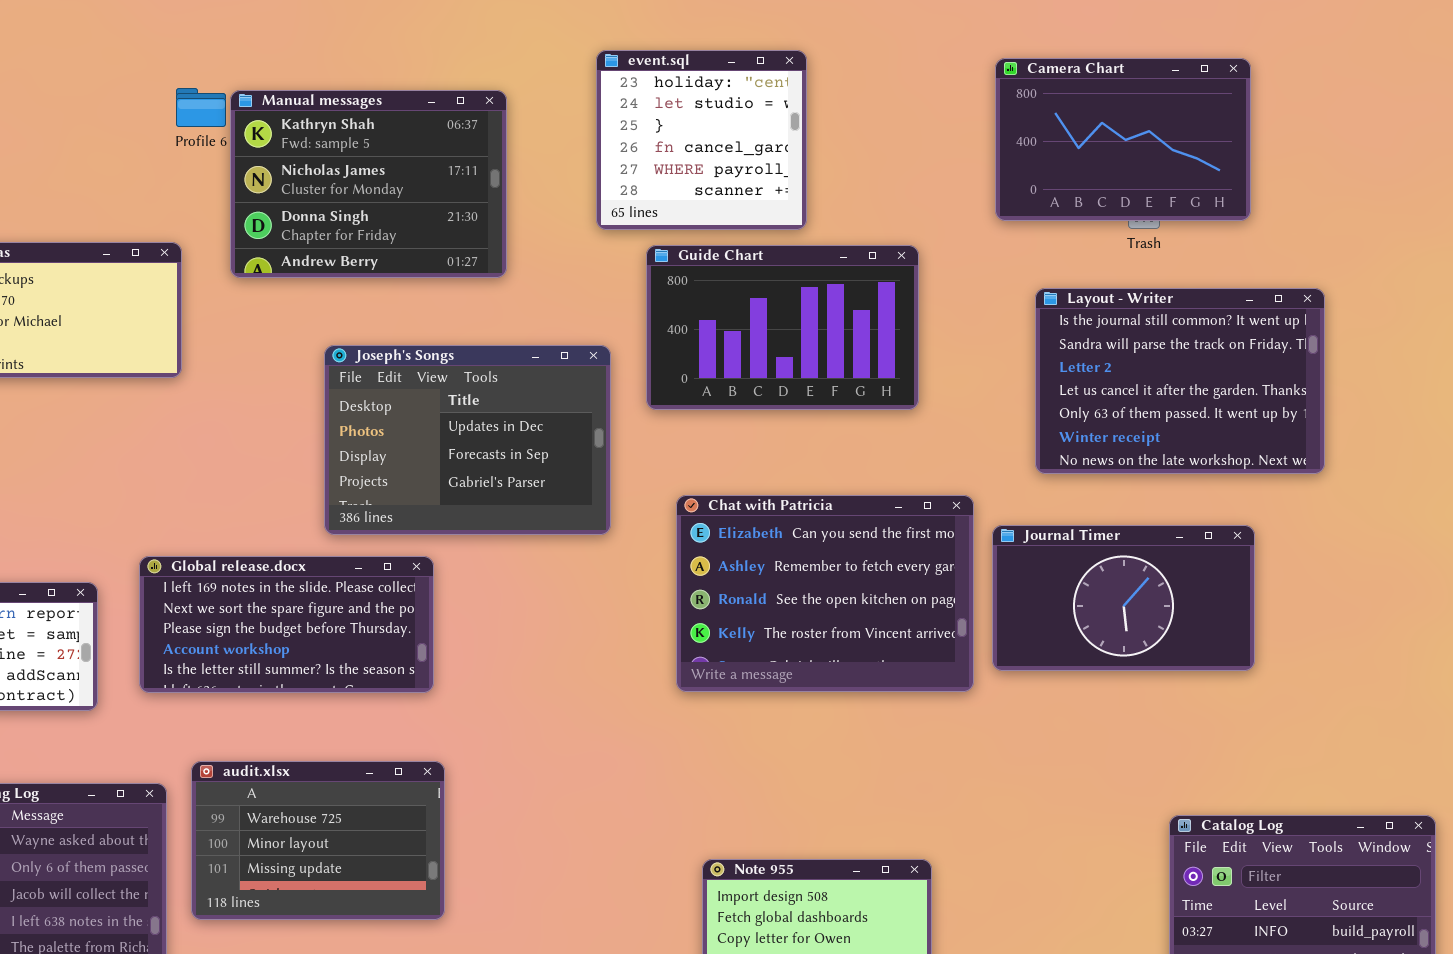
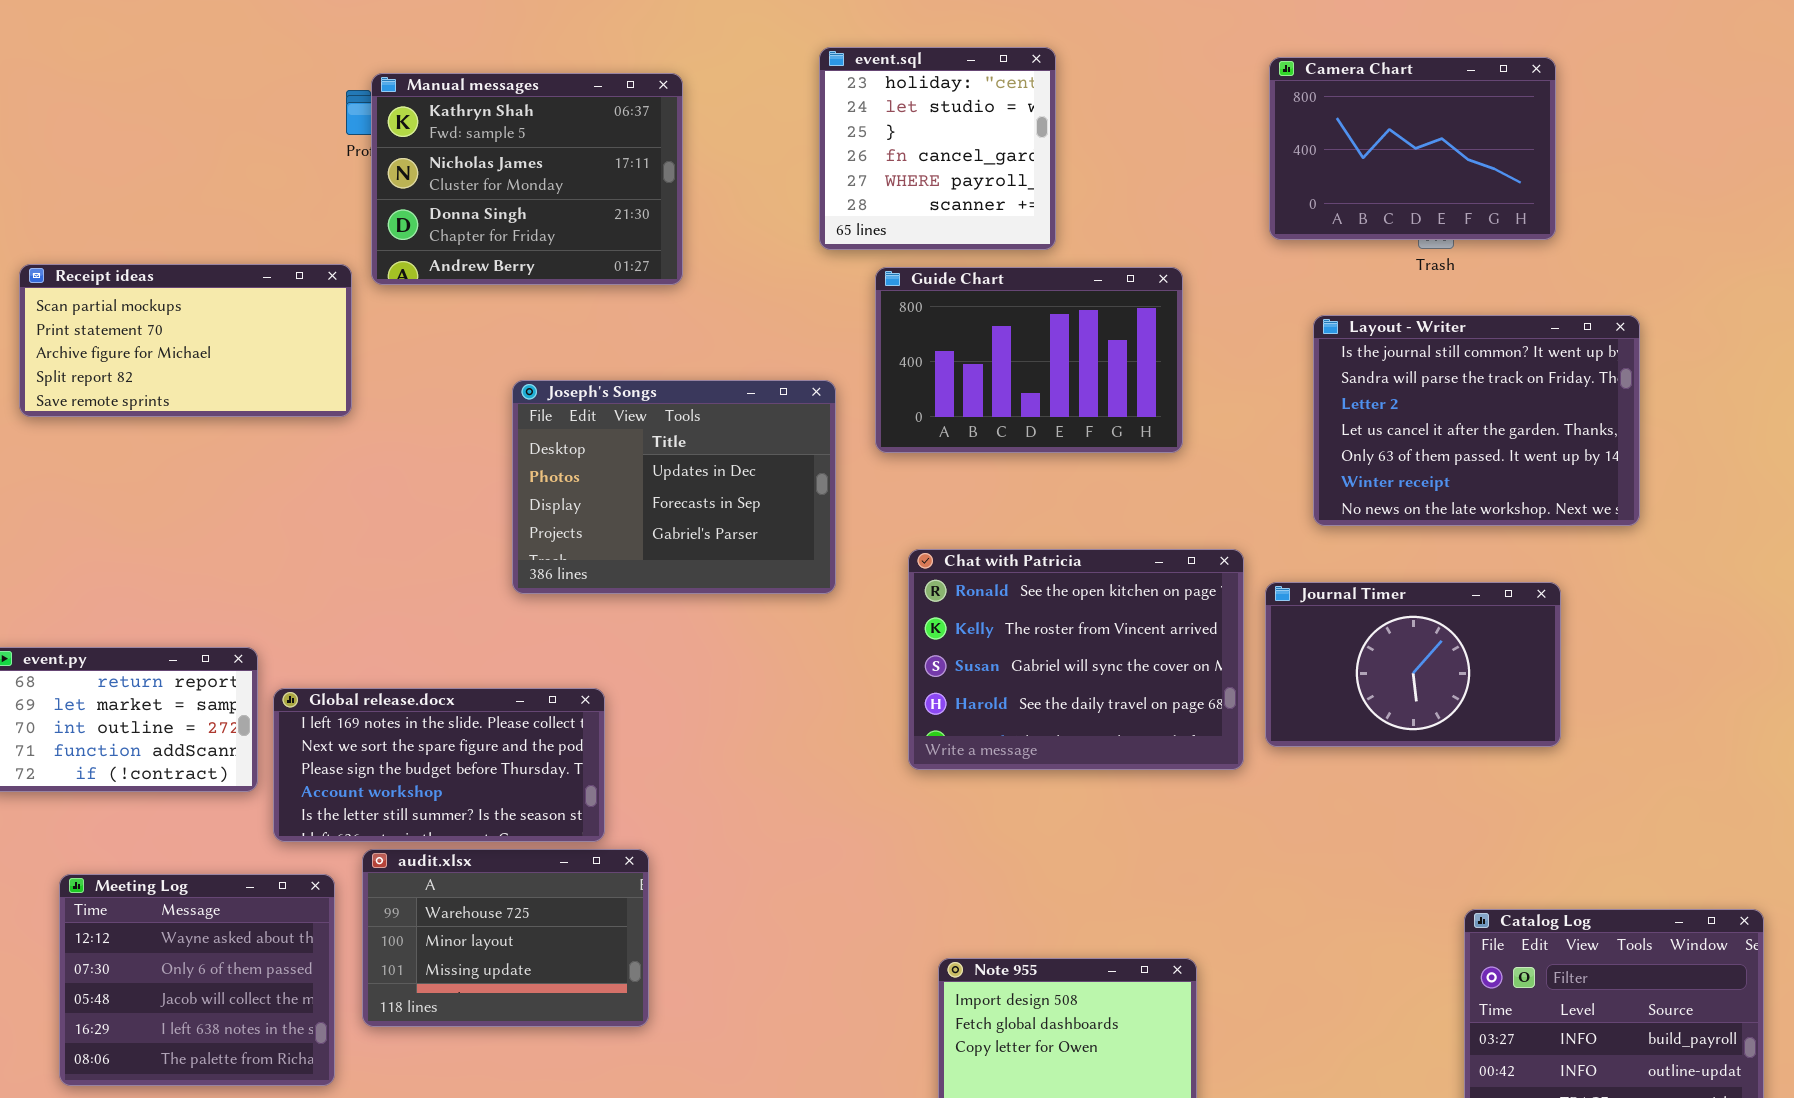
Manual messages: [230,90,507,278] -> [371,73,683,285], moved
Chat with Patricia: [676,495,974,692] -> [908,549,1244,770], scrolled down 2 rows
Global release.docx: [139,556,434,693] -> [273,688,605,842], moved

